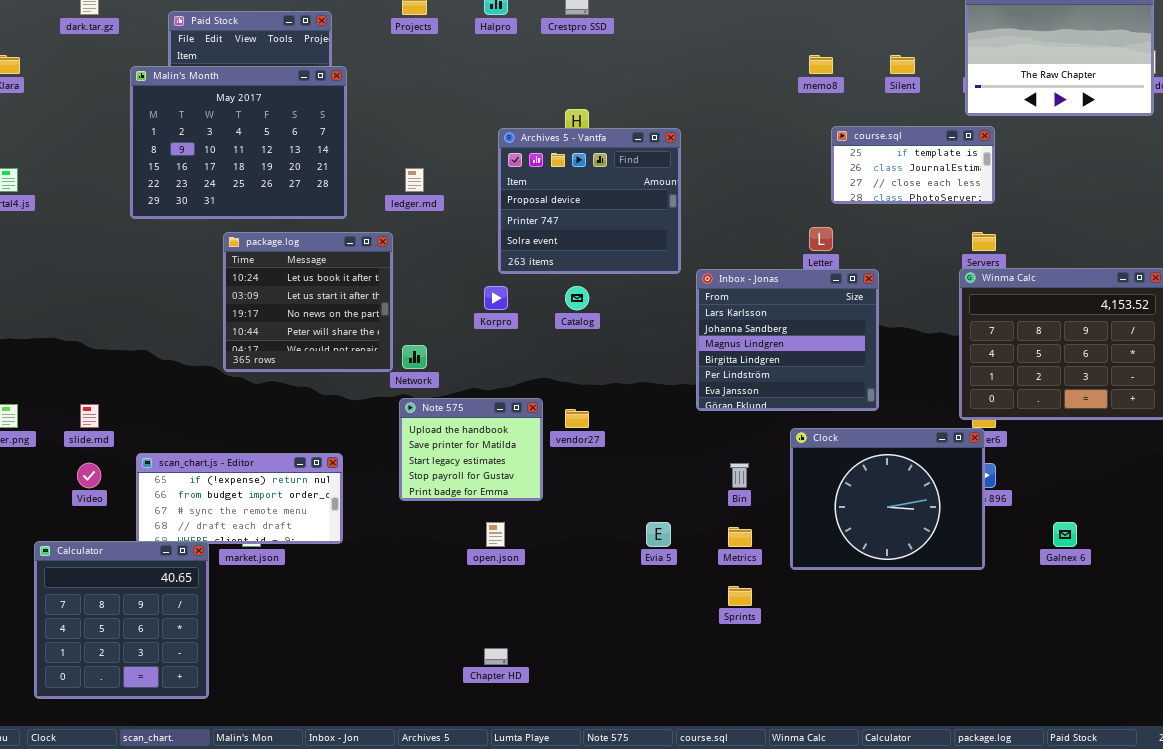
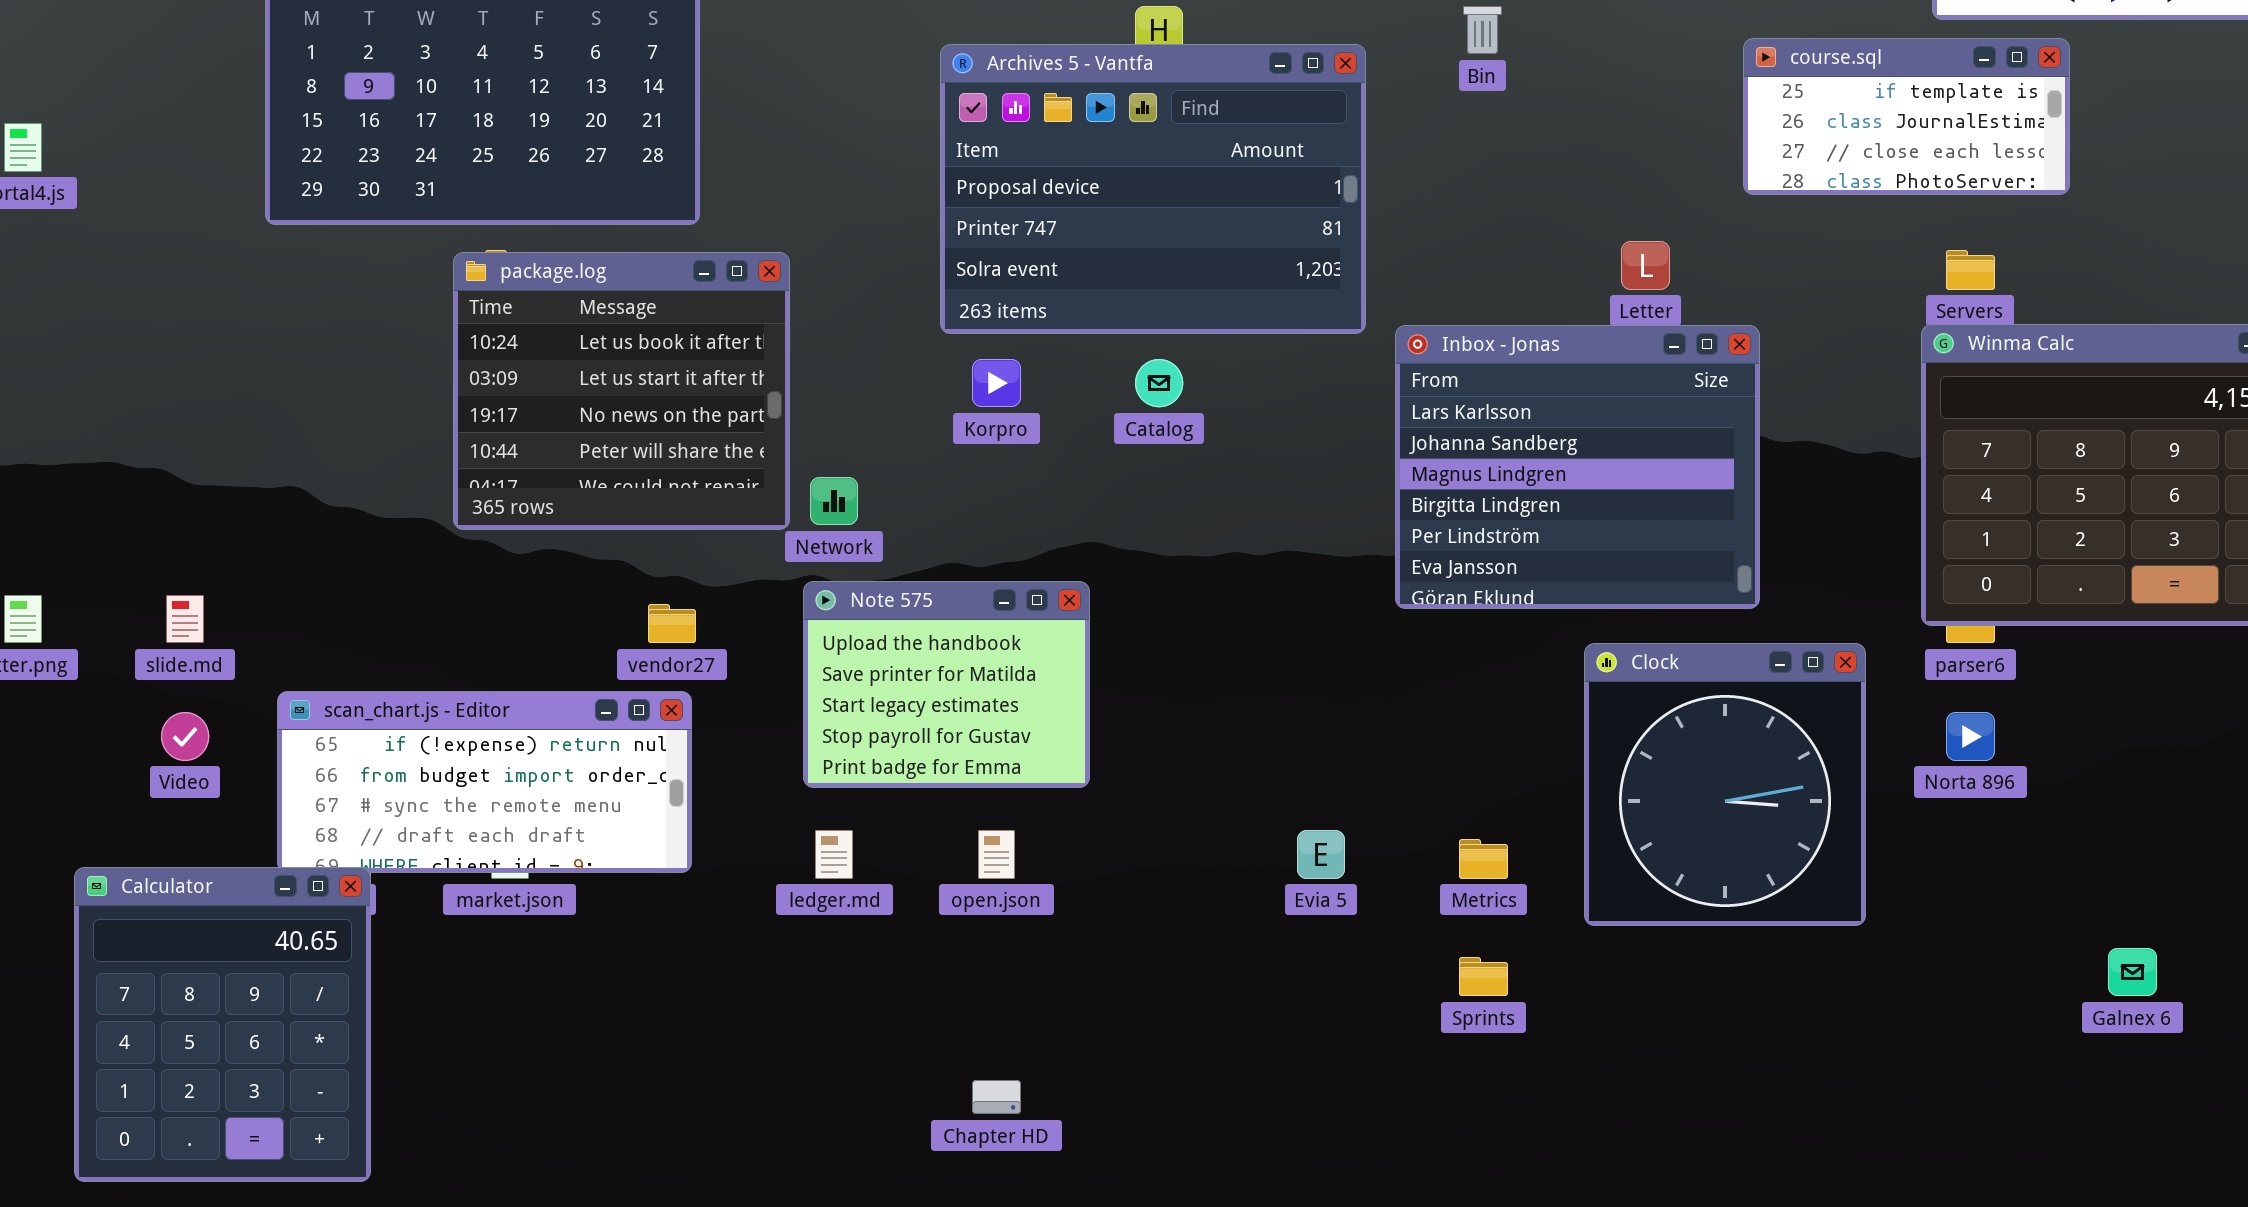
course.sql: [831,126,995,204] -> [1743,38,2070,195], moved
Archives 5 - Vantfa: [498,128,681,274] -> [940,44,1366,334], resized
ledger.md: [405,168,424,192] -> [815,830,853,879], moved
vendor27: [565,409,589,428] -> [648,604,696,643], moved
Clock: [790,428,985,570] -> [1584,643,1866,926], resized
Bin: [730,463,749,488] -> [1463,6,1502,54], moved
Galnex 6: [1053,522,1077,547] -> [2108,948,2157,996], moved
Calculator: [34,541,209,699] -> [74,867,371,1182], resized

